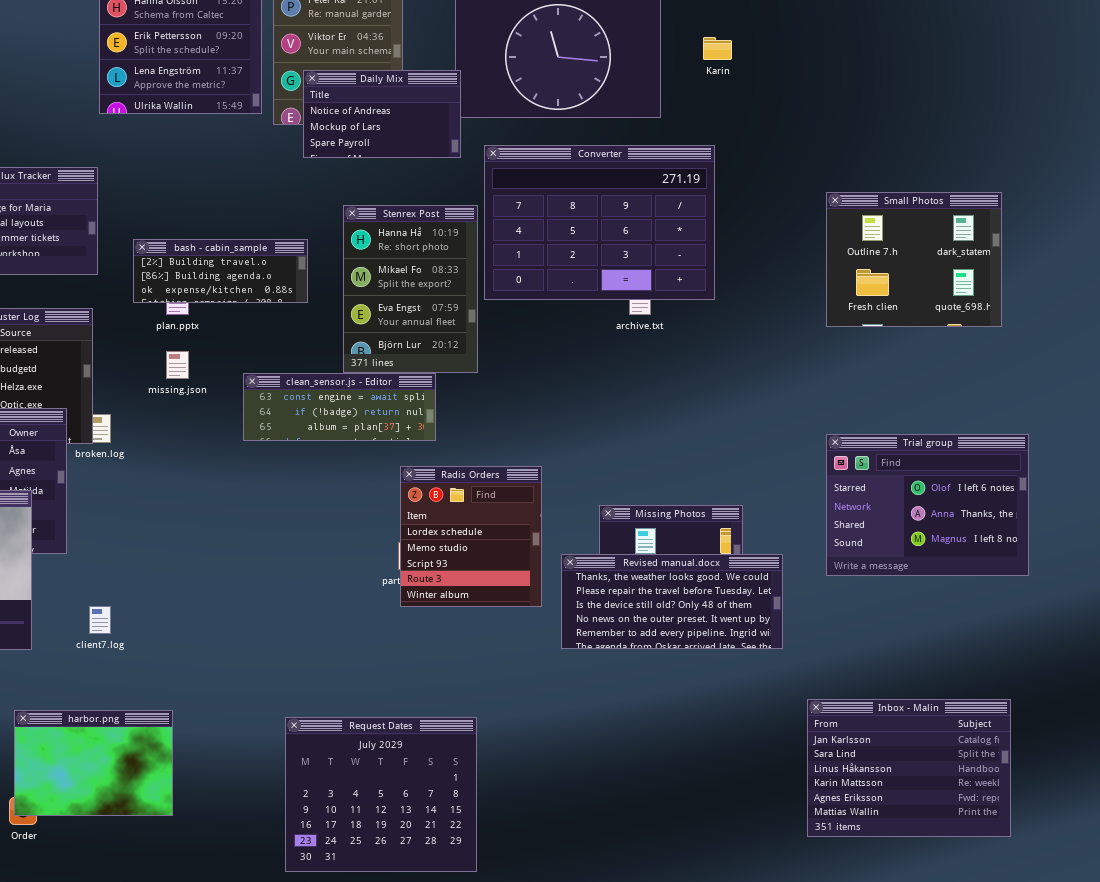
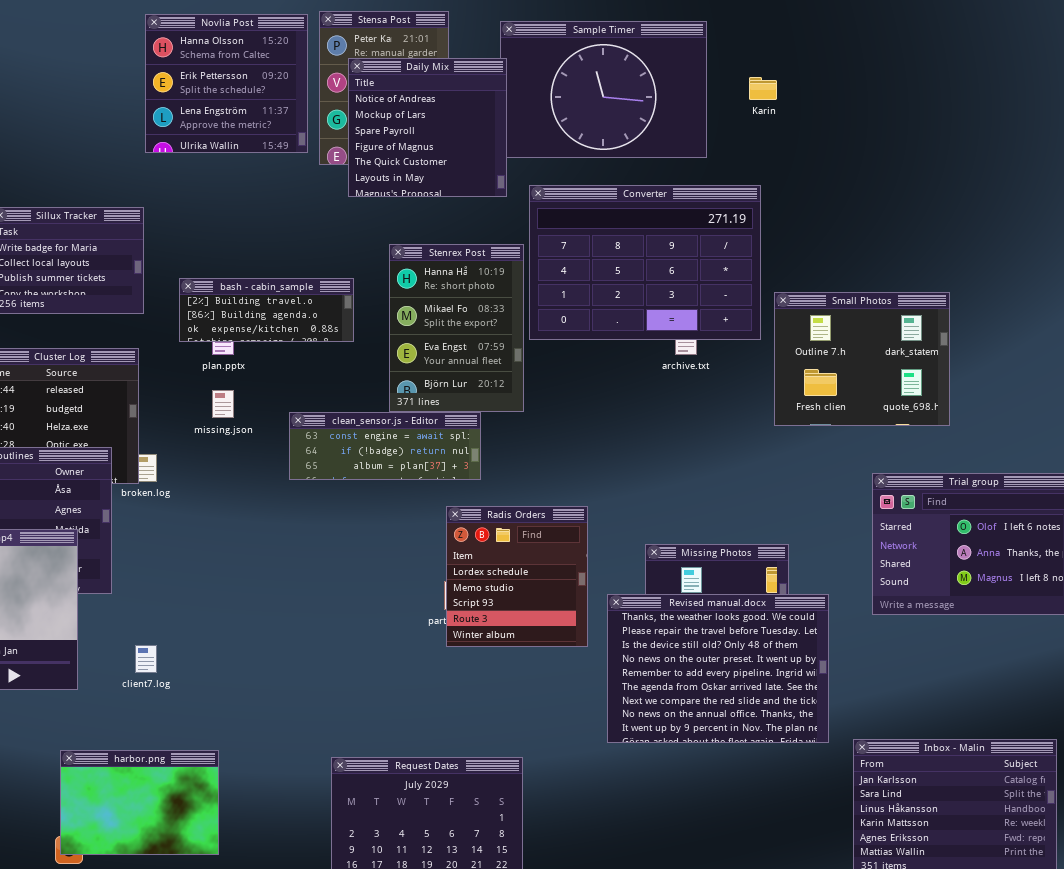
Daily Mix: [303,70,461,158] -> [348,58,507,197], resized
Small Photos: [826,192,1002,327] -> [774,292,950,426], moved
Revised manual.docx: [561,554,783,649] -> [607,594,829,743], resized

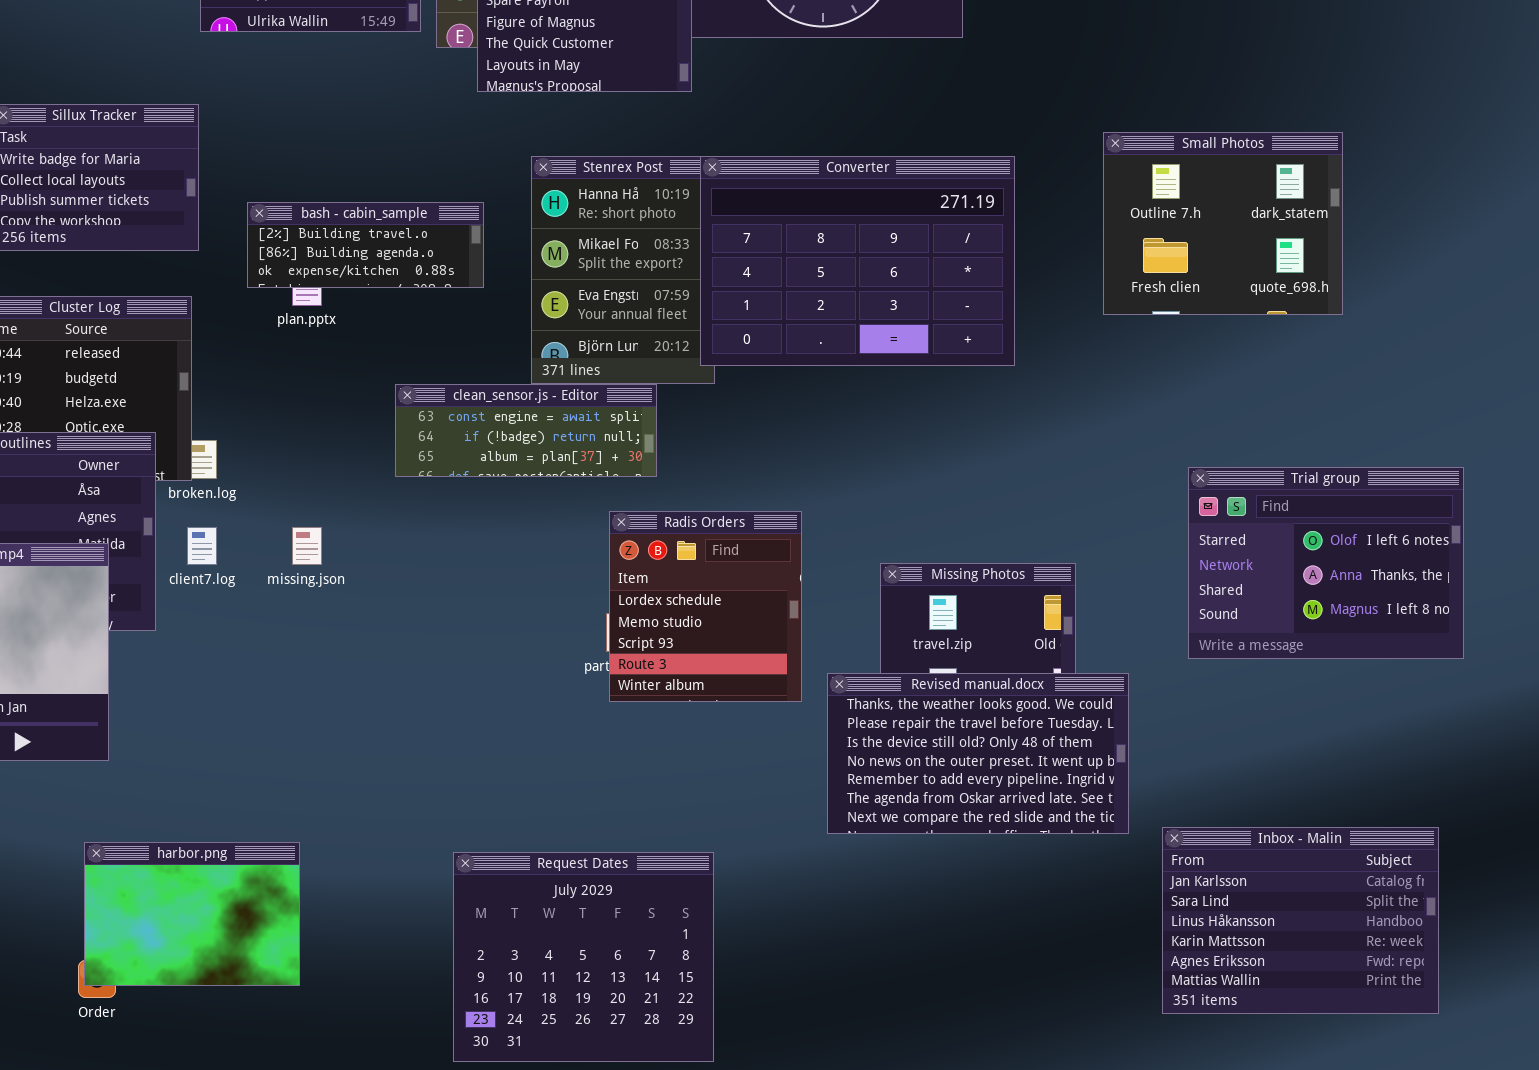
Converter: [529,185,761,340] -> [700,156,1015,366], moved
Small Photos: [774,292,950,426] -> [1103,132,1343,315], moved
missing.json: [212,390,234,418] -> [292,527,322,565], moved
Revised manual.docx: [607,594,829,743] -> [827,673,1129,834], resized
client7.log: [135,645,157,673] -> [187,527,217,565], moved

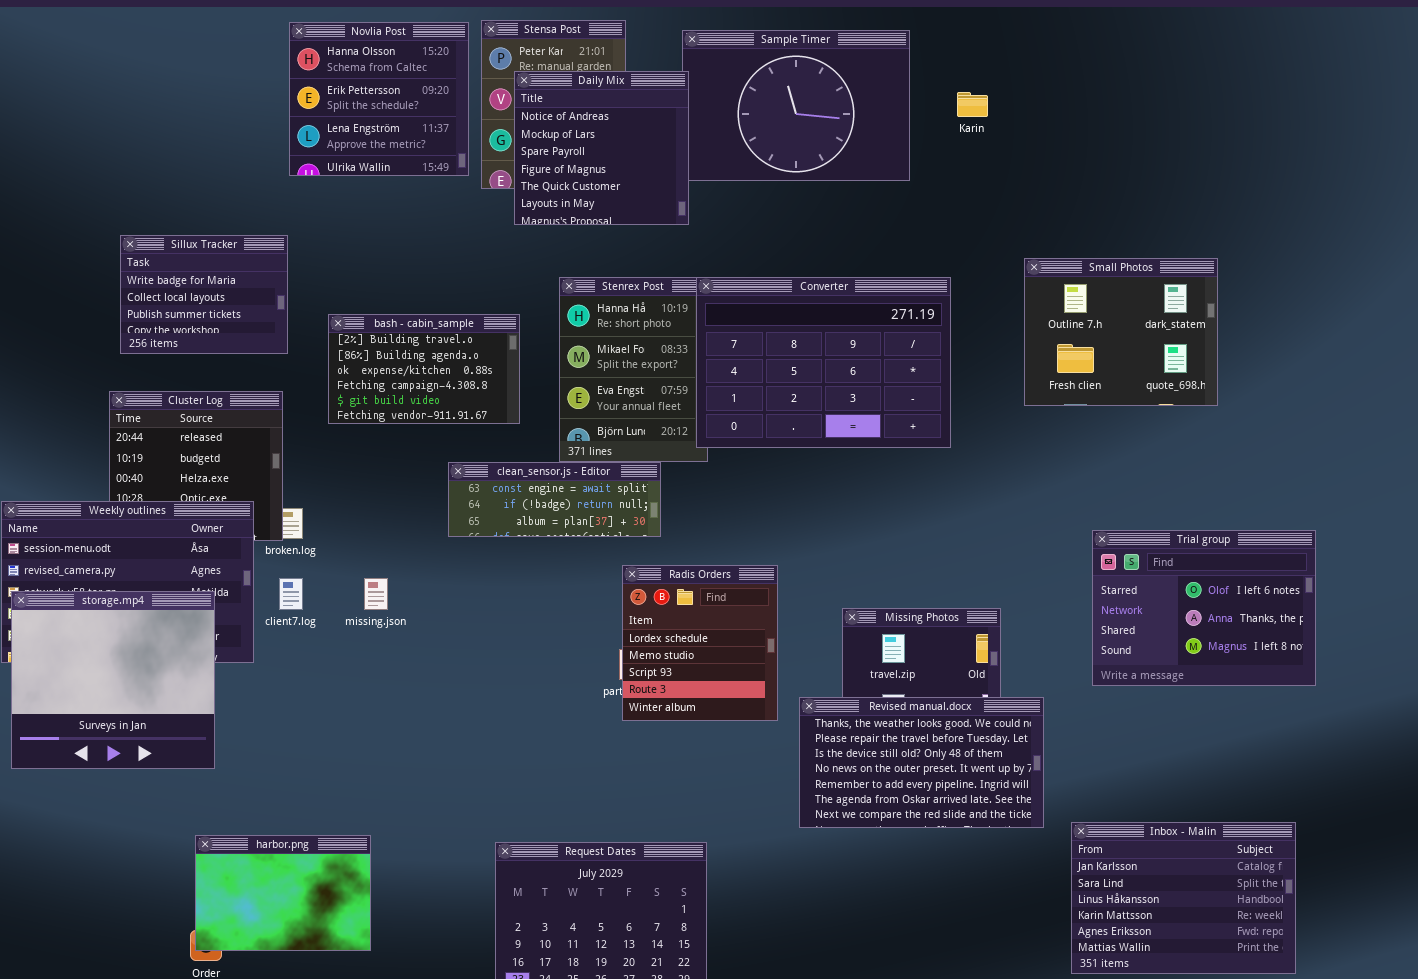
bash - cabin_sample: [247,202,484,288] -> [328,314,520,424], resized

